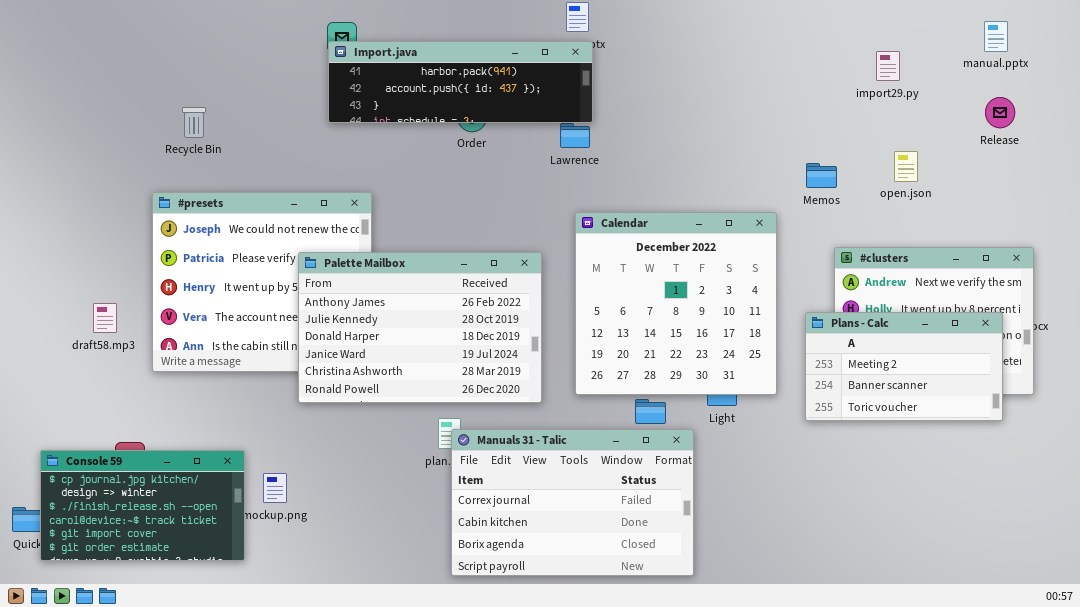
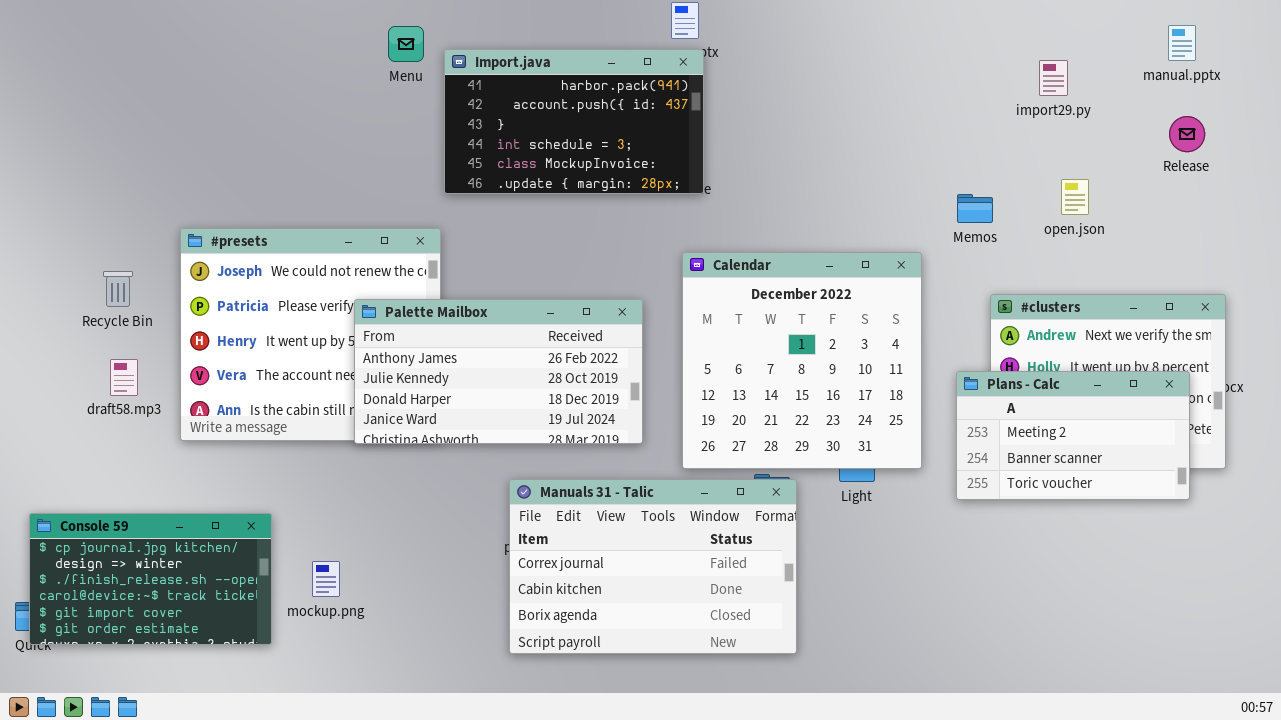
Import.java: [328,41,593,123] -> [444,49,704,194], resized
Recycle Bin: [182,107,206,138] -> [103,271,133,307], moved
Palette Mailbox: [298,252,542,403] -> [354,299,643,444], resized
Manuals 31 - Talic: [451,429,694,576] -> [509,479,797,654], moved
Console 59: [40,450,245,561] -> [29,513,272,645], moved

